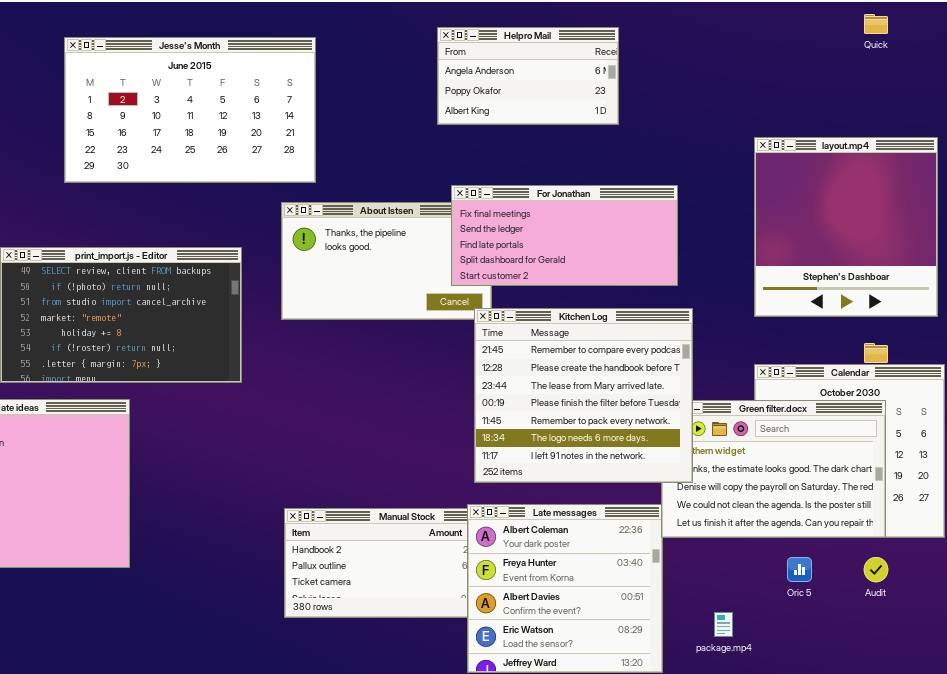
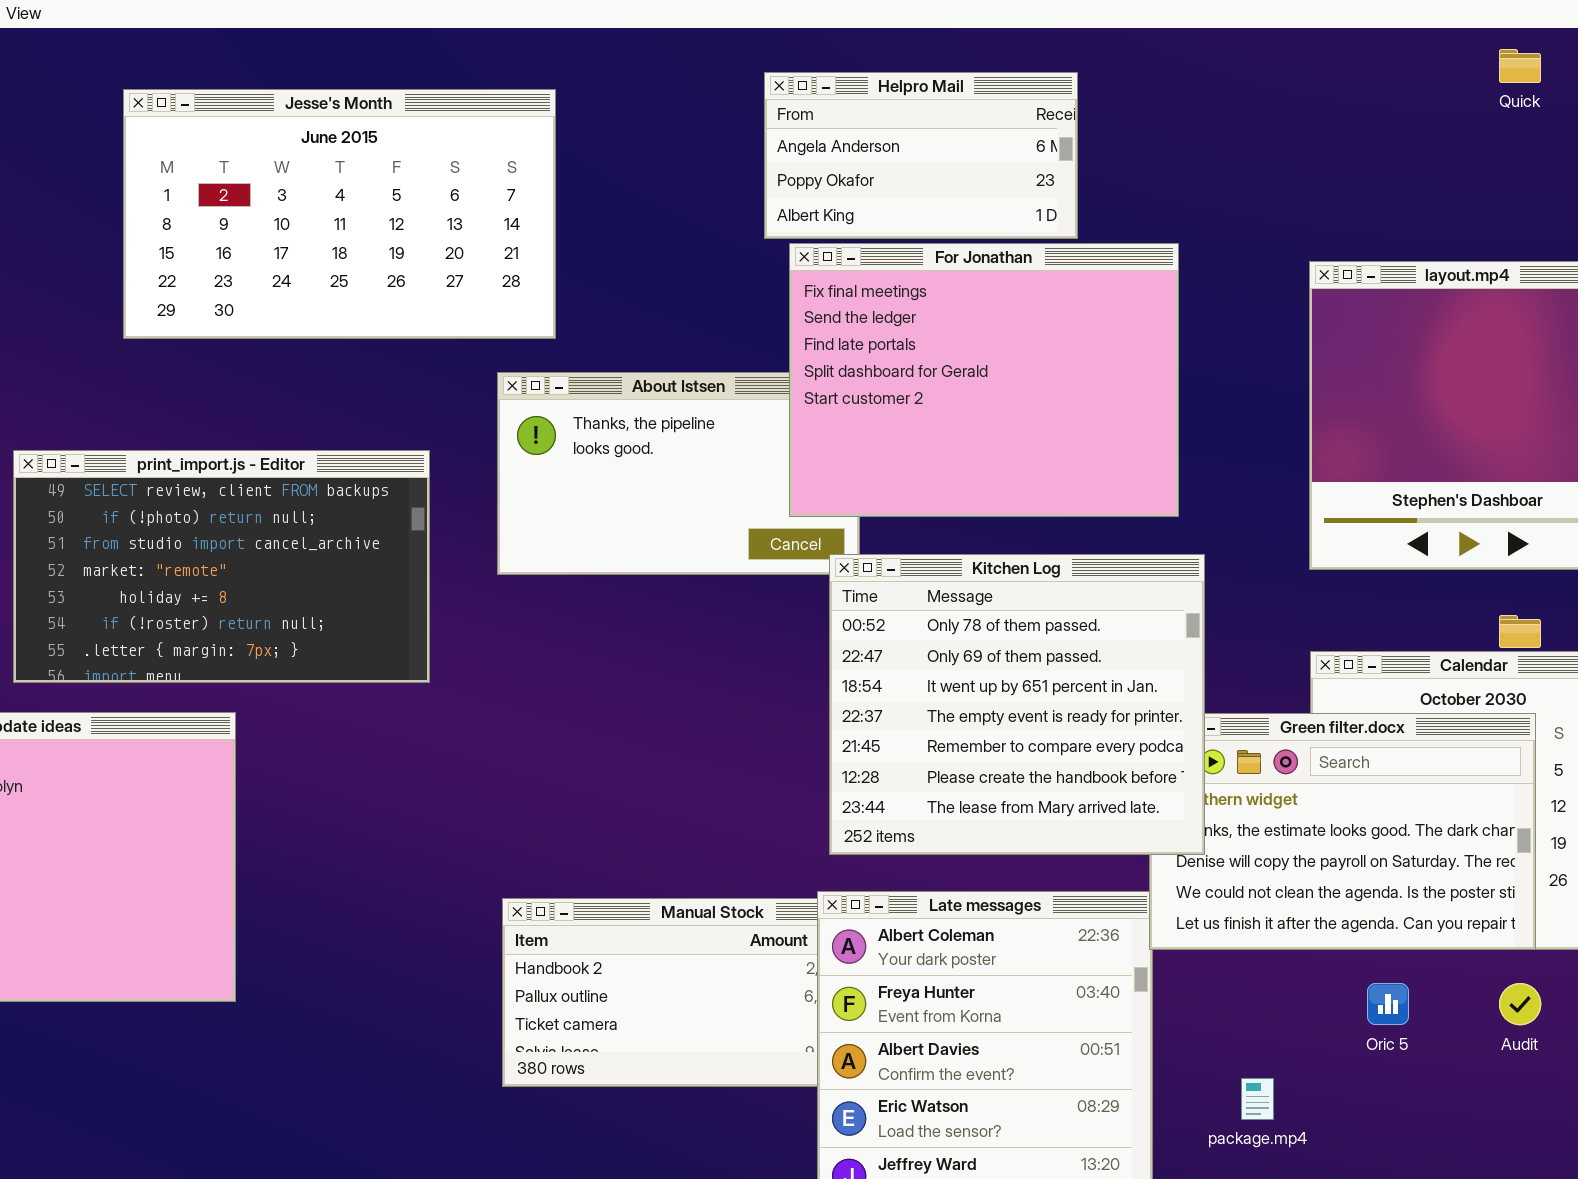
For Jonathan: [451,185,678,286] -> [789,243,1179,517], resized
Kitchen Log: [474,308,693,483] -> [829,554,1205,855], scrolled up 4 rows

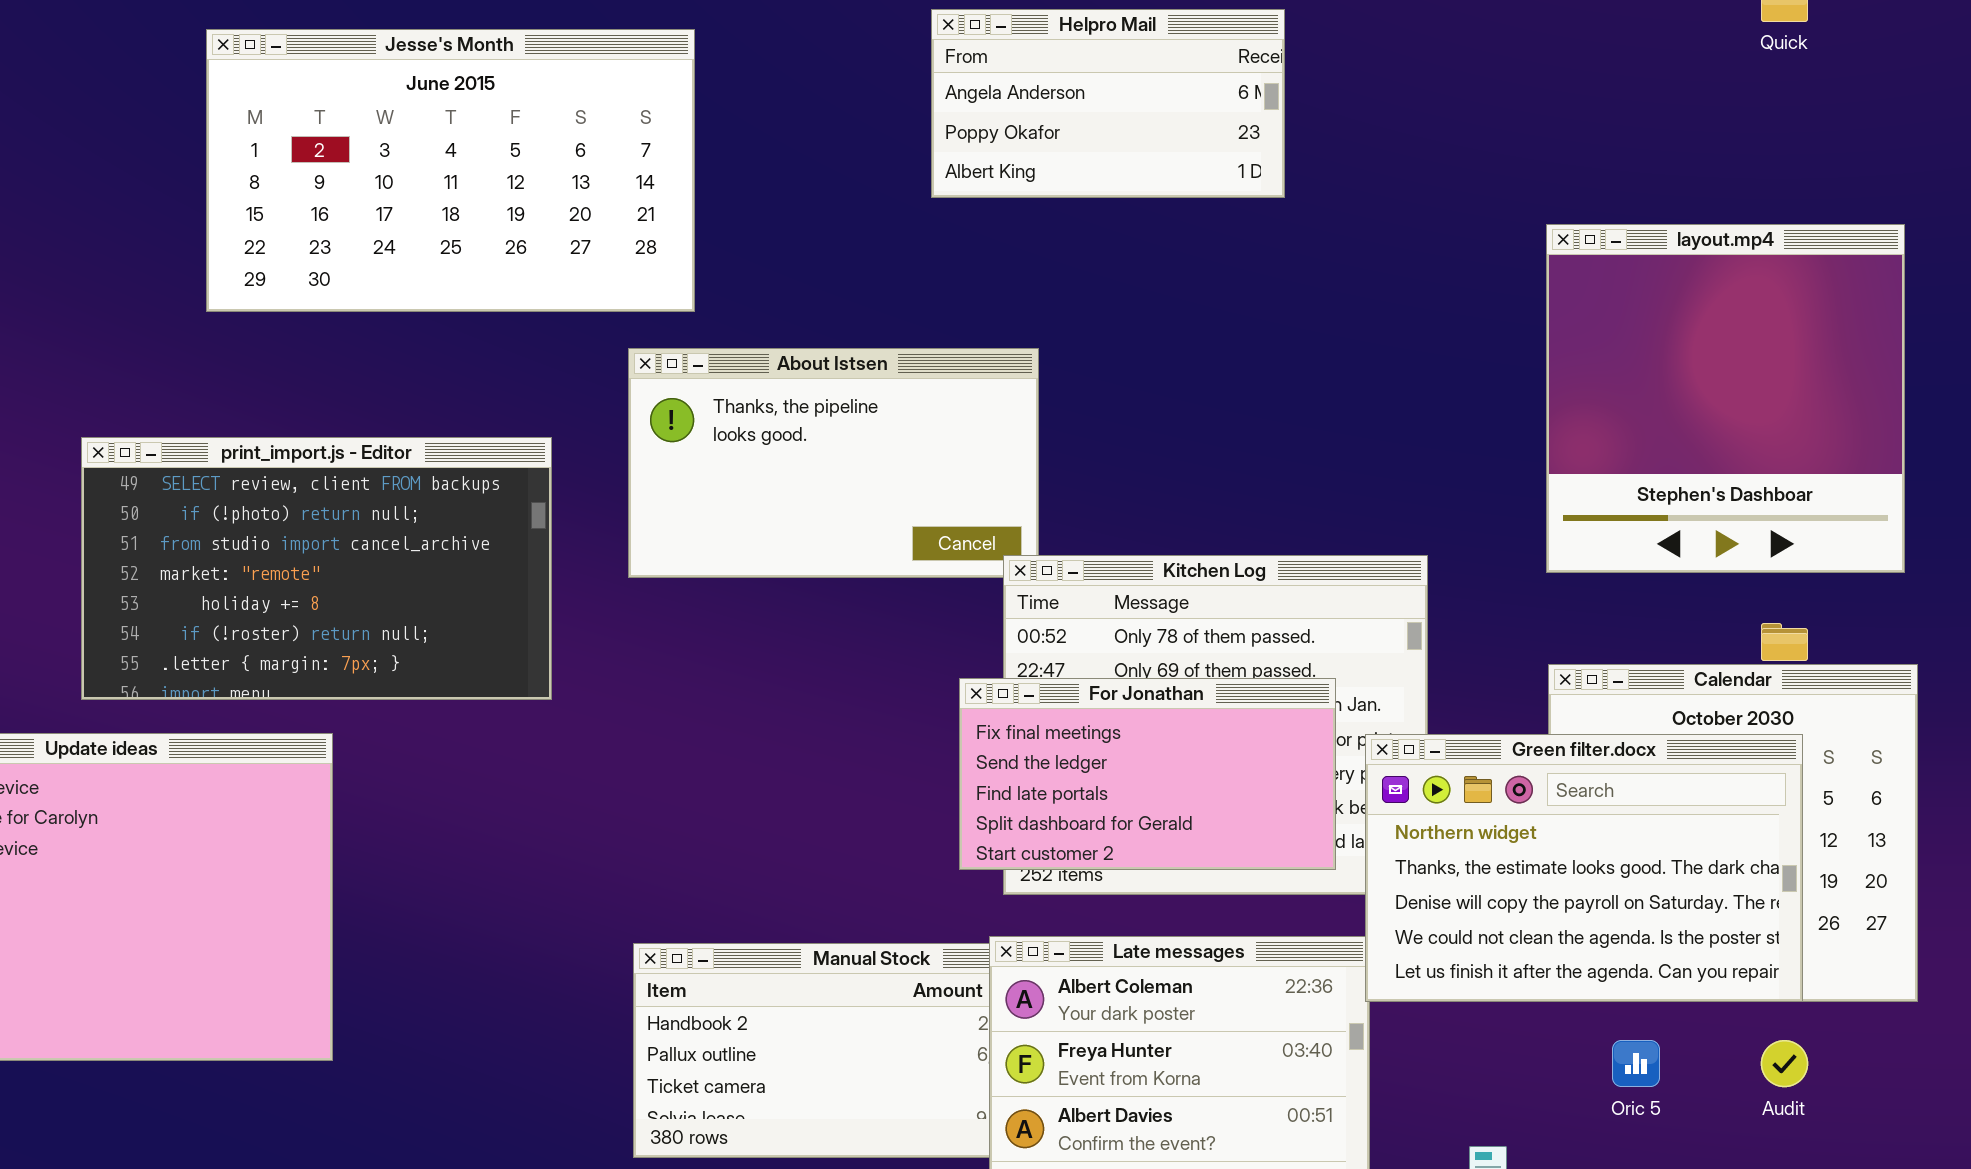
For Jonathan: [789,243,1179,517] -> [959,678,1336,870], moved, resized
Green filter.docx: [1149,713,1536,950] -> [1365,734,1803,1002], raised

